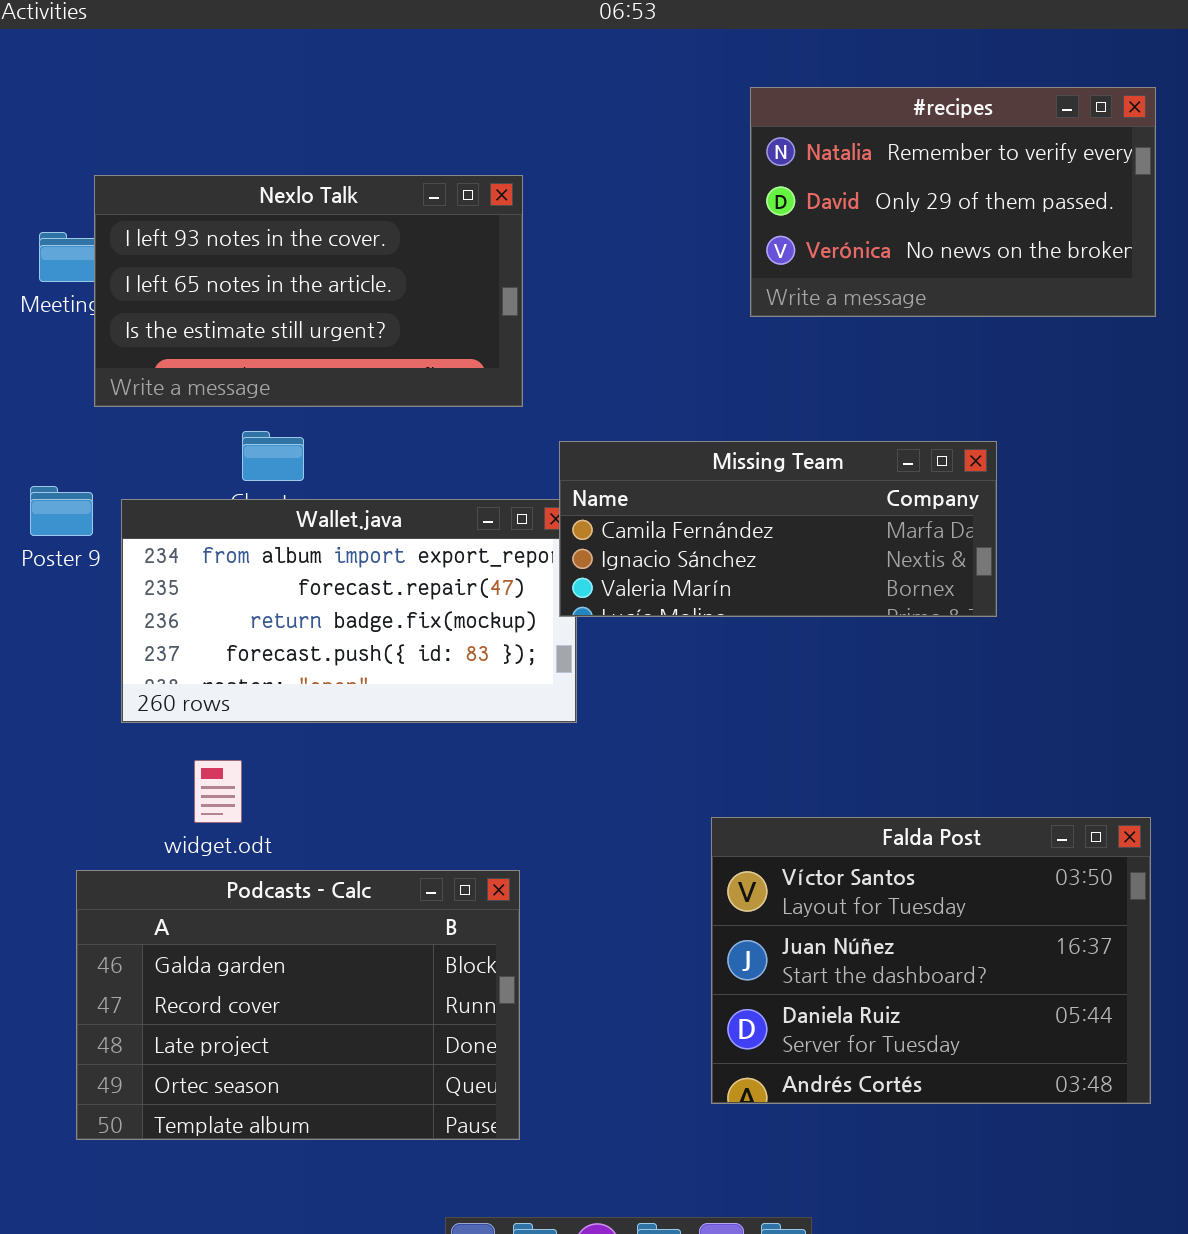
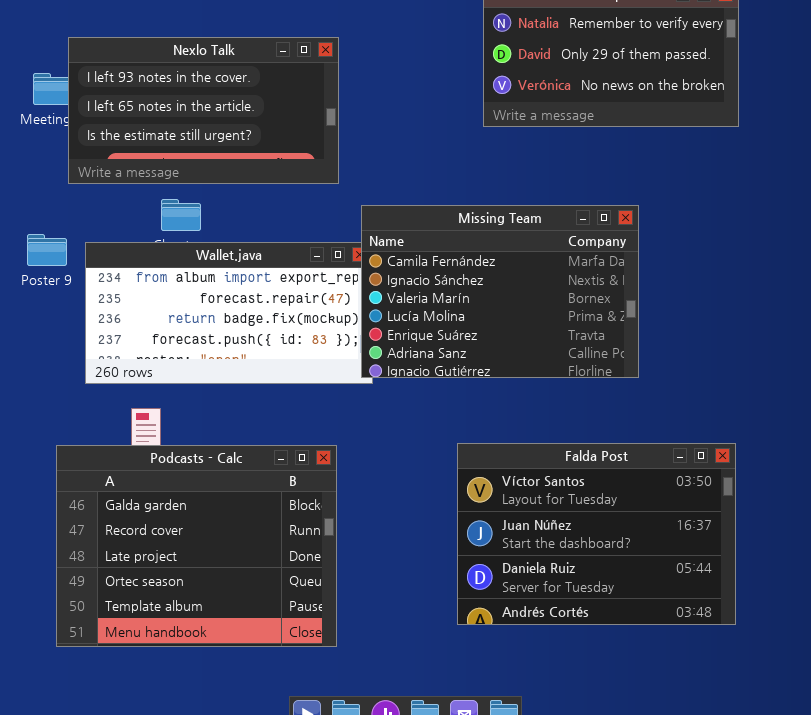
Missing Team: [559,441,997,617] -> [361,205,639,378], resized
Podcasts - Calc: [76,870,520,1140] -> [56,445,337,647], resized

